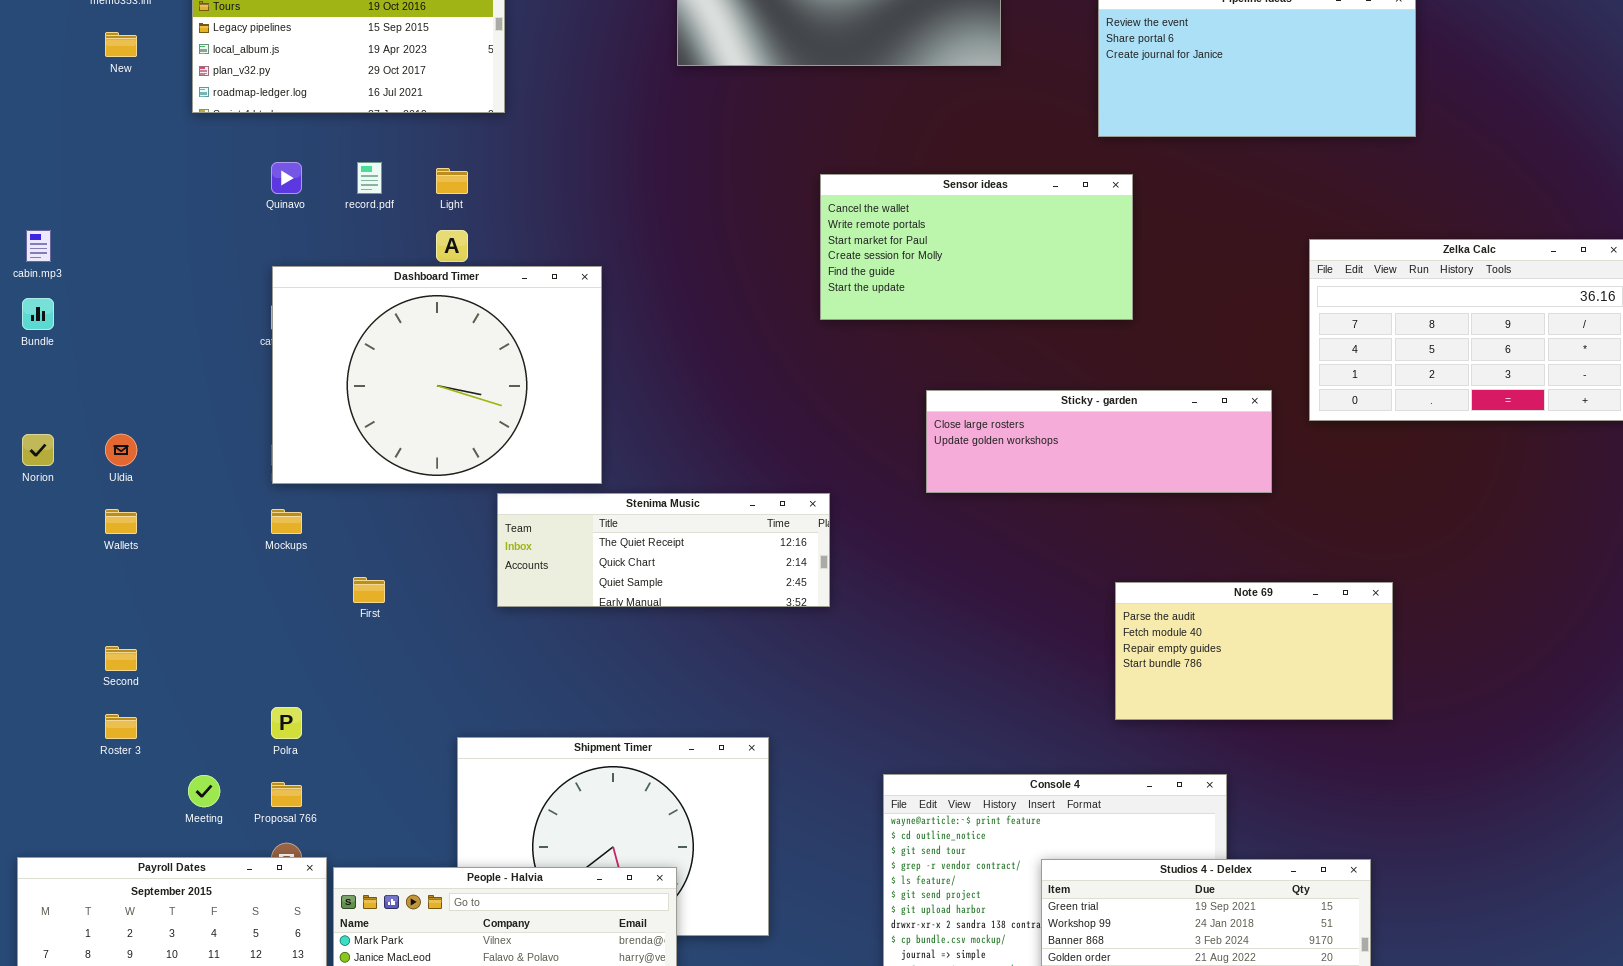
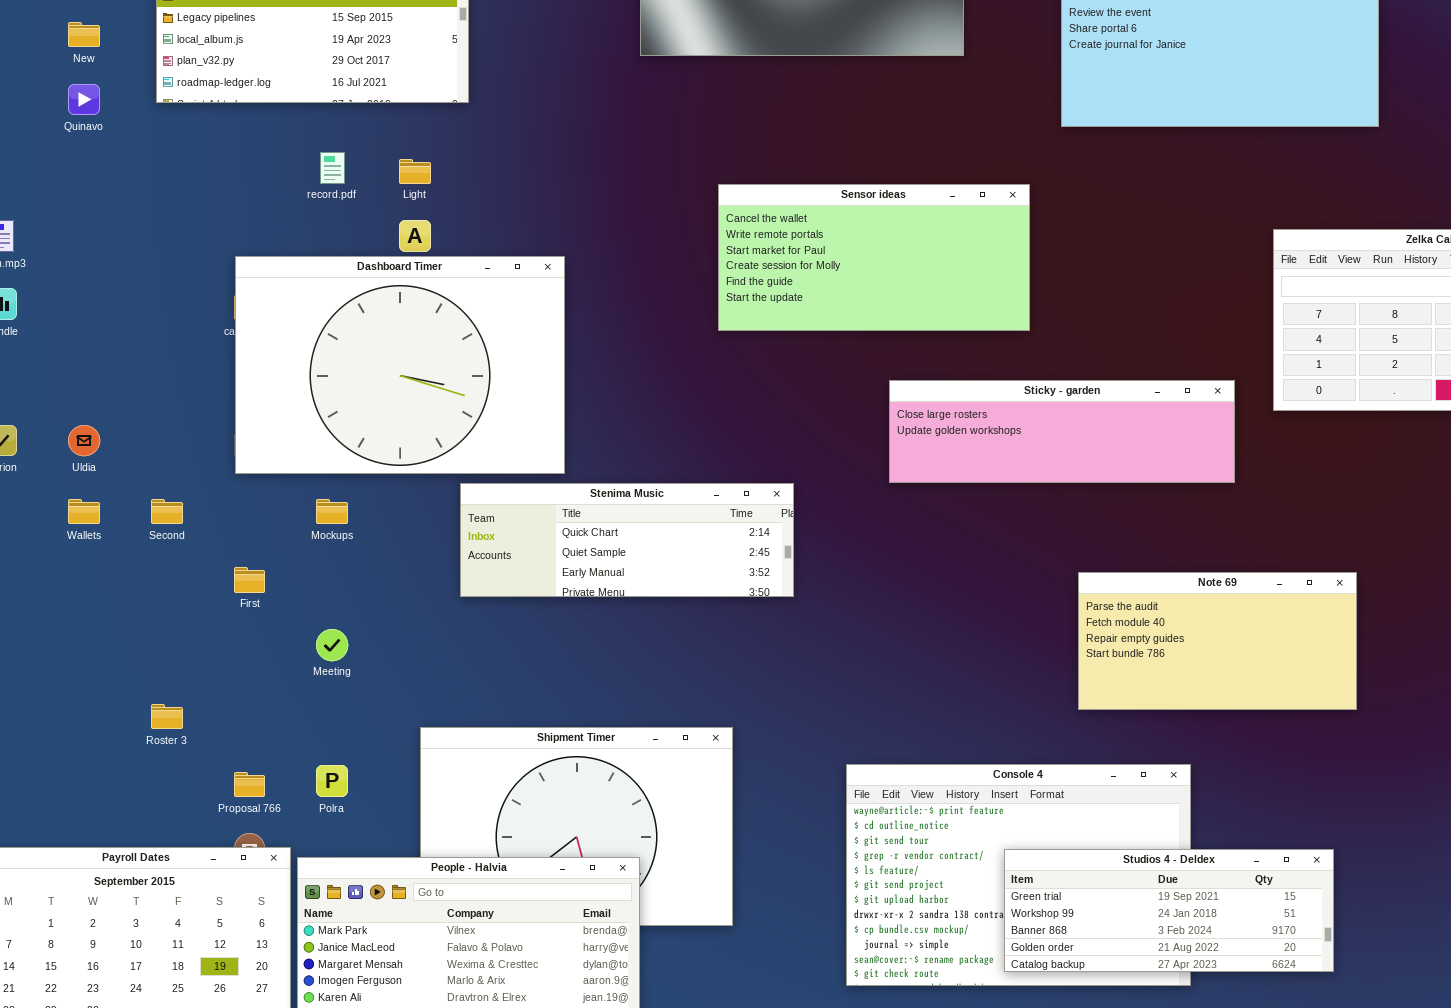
Quinavo: [271,162,302,194] -> [68,84,100,115], moved
Sensor ideas: [820,174,1133,320] -> [718,184,1030,331], moved
Stenima Music: [497,493,830,607] -> [460,483,794,597], scrolled down 1 row
Mockups: [271,509,302,534] -> [316,499,348,524], moved
First: [353,577,385,603] -> [234,567,265,593], moved
Second: [105,646,137,671] -> [151,499,183,524], moved
Polra: [271,707,302,739] -> [316,765,348,797], moved
Roster 3: [105,714,137,739] -> [151,704,183,729], moved
Meeting: [188,775,220,807] -> [316,629,348,661], moved

